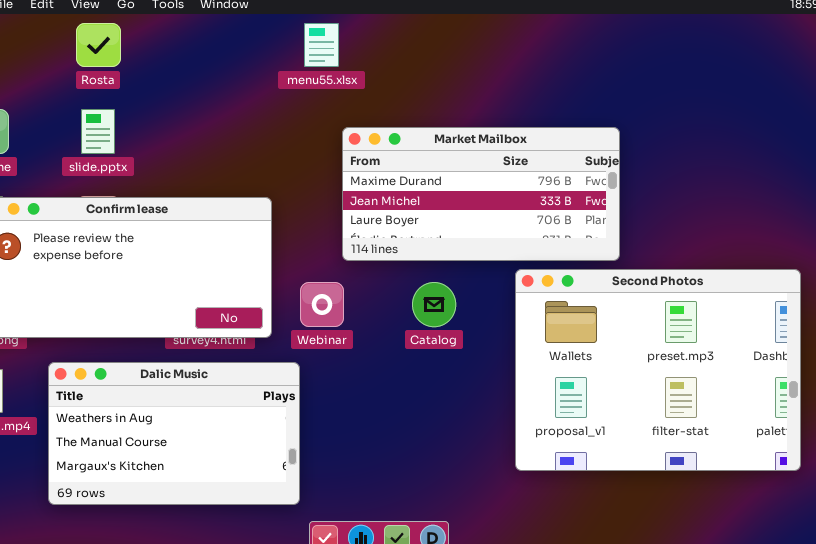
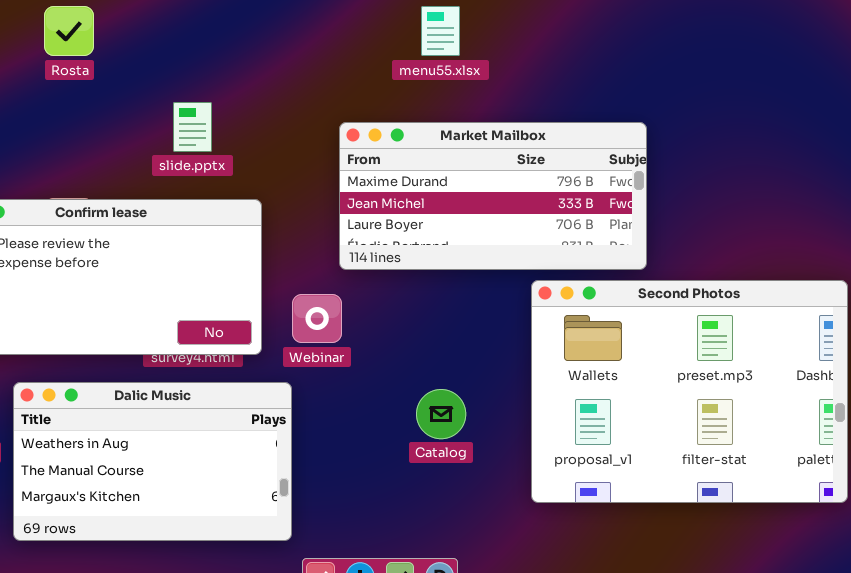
menu55.xlsx: [304,23,339,67] -> [421,6,460,56], moved
slide.pptx: [81,109,115,154] -> [173,102,212,152], moved
Catalog: [412,282,456,327] -> [416,389,466,439], moved

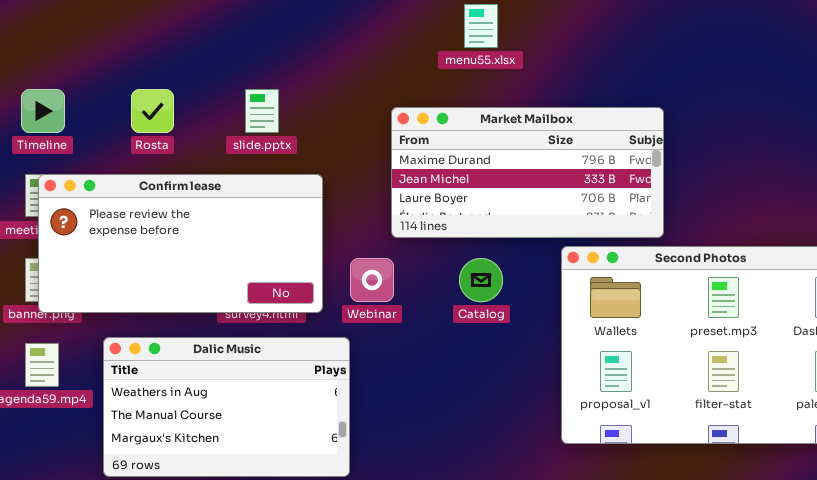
Rosta: [44,6,94,56] -> [131,89,174,133], moved
Catalog: [416,389,466,439] -> [459,258,503,302], moved

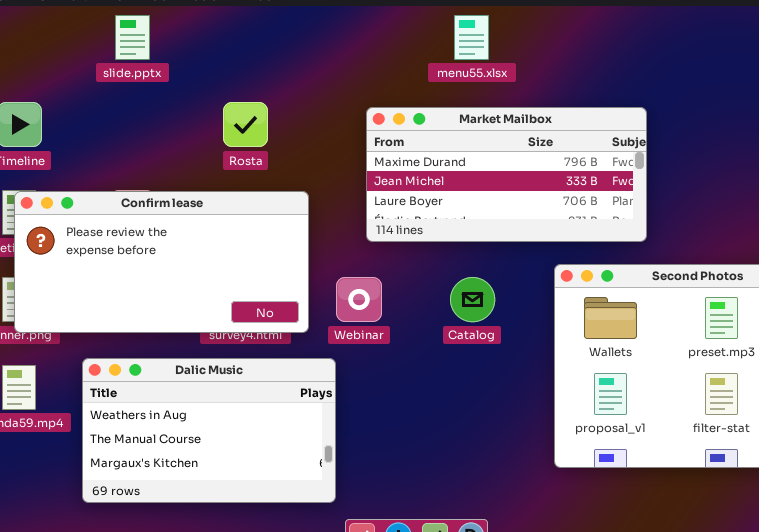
Rosta: [131,89,174,133] -> [223,102,268,147], moved
slide.pptx: [245,89,279,133] -> [115,15,150,60], moved
Market Mailbox: [391,107,664,238] -> [366,107,647,242], moved

